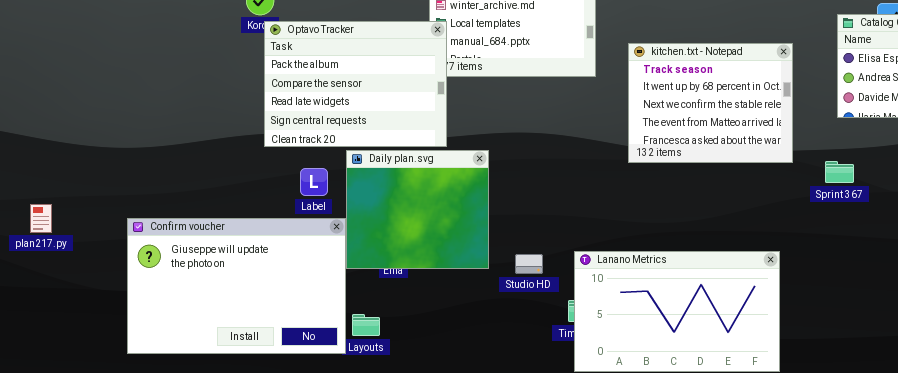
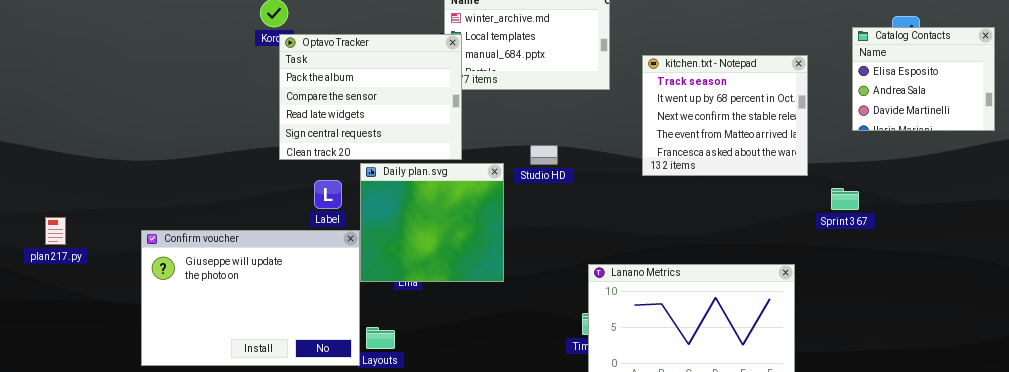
Sprint 367: [825,161,854,183] -> [831,188,859,210], moved
Studio HD: [515,254,543,274] -> [530,145,558,165], moved

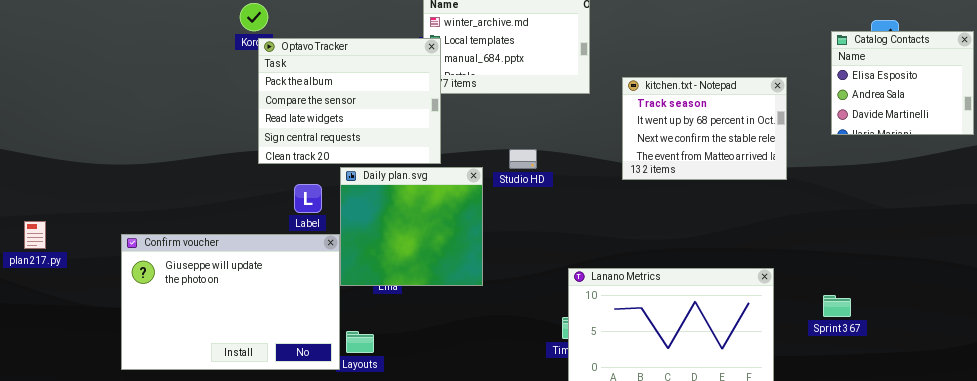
kitchen.txt - Notepad: [642,55,808,176] -> [622,77,787,180], resized
Sprint 367: [831,188,859,210] -> [823,295,851,317], moved

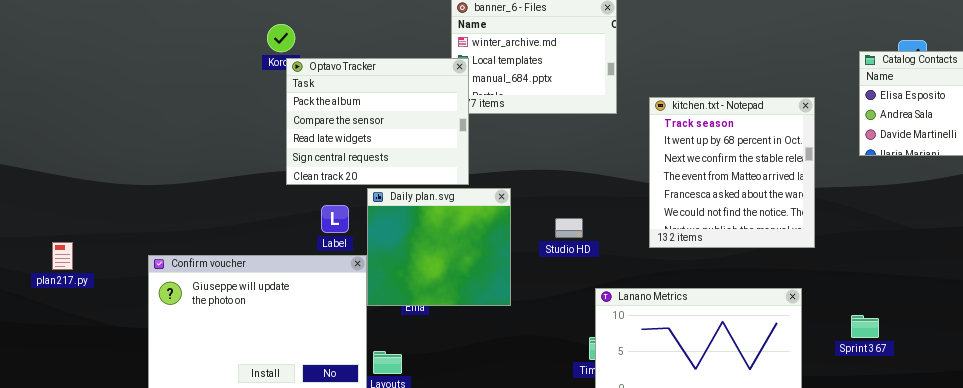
kitchen.txt - Notepad: [622,77,787,180] -> [649,97,815,248], resized
Studio HD: [509,149,537,169] -> [555,218,583,238], moved

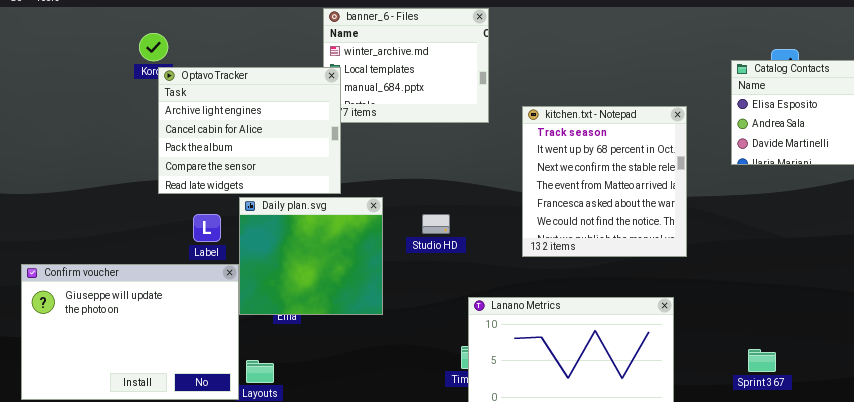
Optavo Tracker: [286,58,469,185] -> [158,67,341,194], scrolled up 2 rows
Studio HD: [555,218,583,238] -> [422,214,450,234], moved
Sprint 367: [851,315,879,338] -> [748,349,776,372], moved

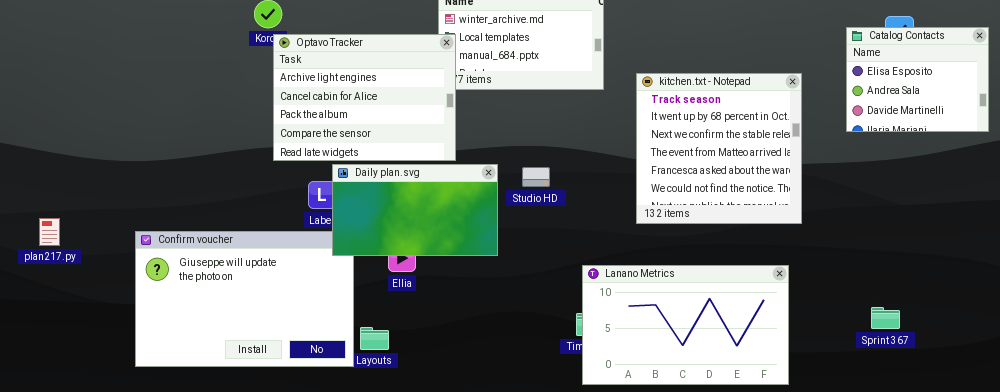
Daily plan.svg: [239,197,383,315] -> [332,164,498,256], resized
Studio HD: [422,214,450,234] -> [522,167,550,187], moved
Sprint 367: [748,349,776,372] -> [871,307,900,329], moved

